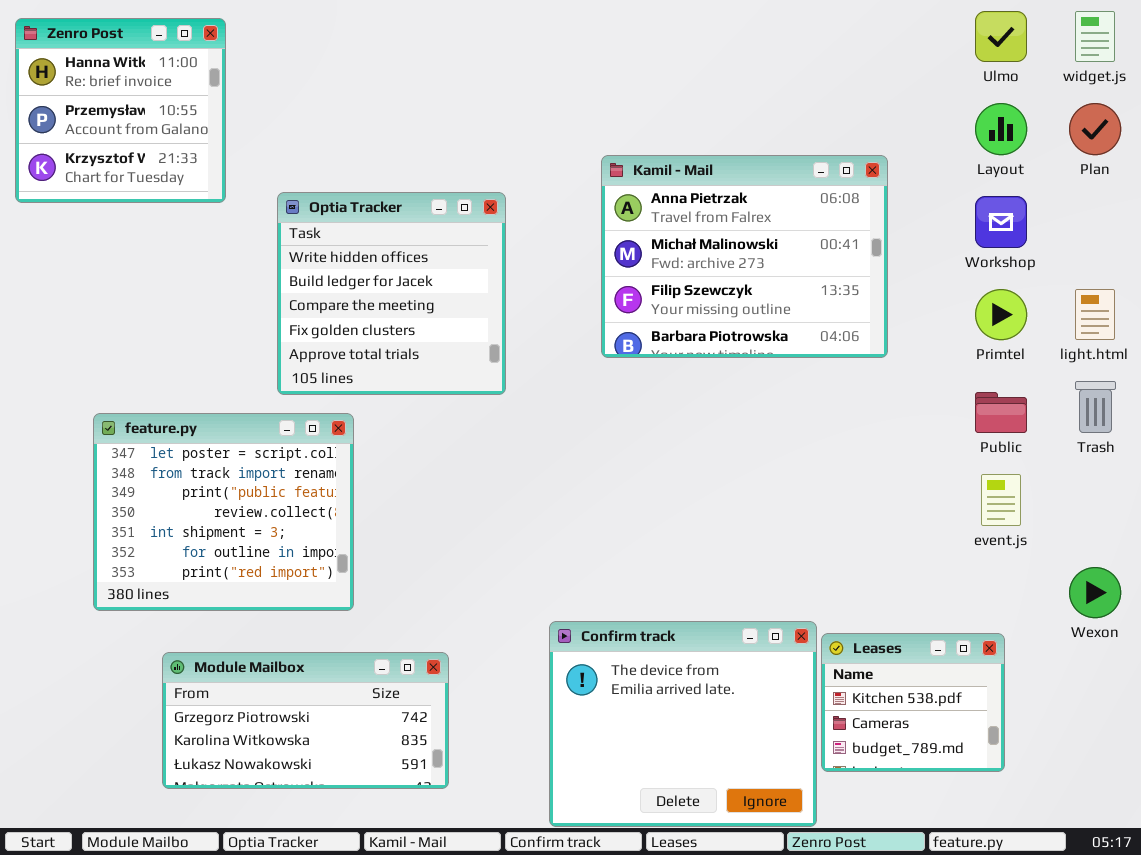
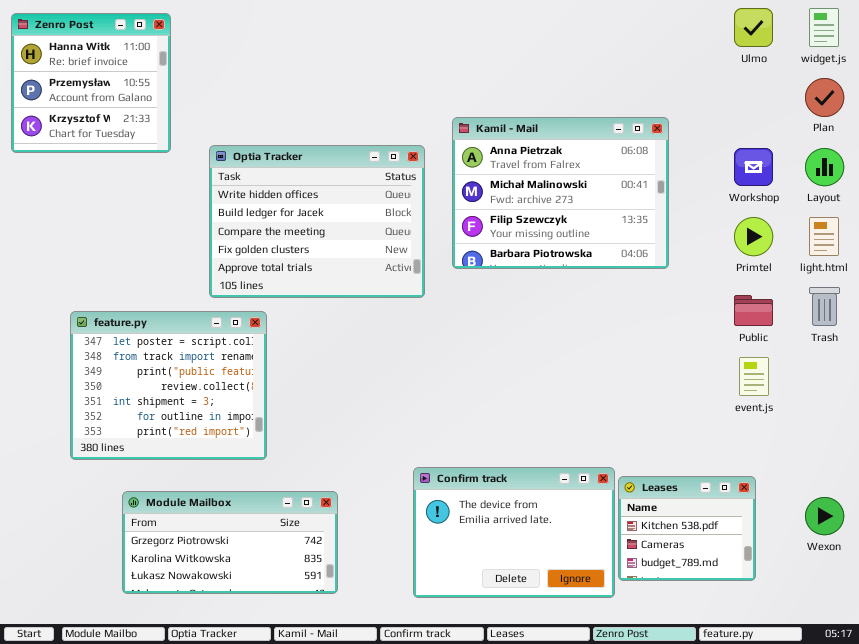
Layout: [975,103,1027,155] -> [805,148,844,186], moved
Optia Tracker: [277,192,506,395] -> [209,145,425,298], resized
Wexon: [1069,567,1121,618] -> [805,497,844,535], moved
Confirm track: [549,621,817,827] -> [413,467,615,598], resized

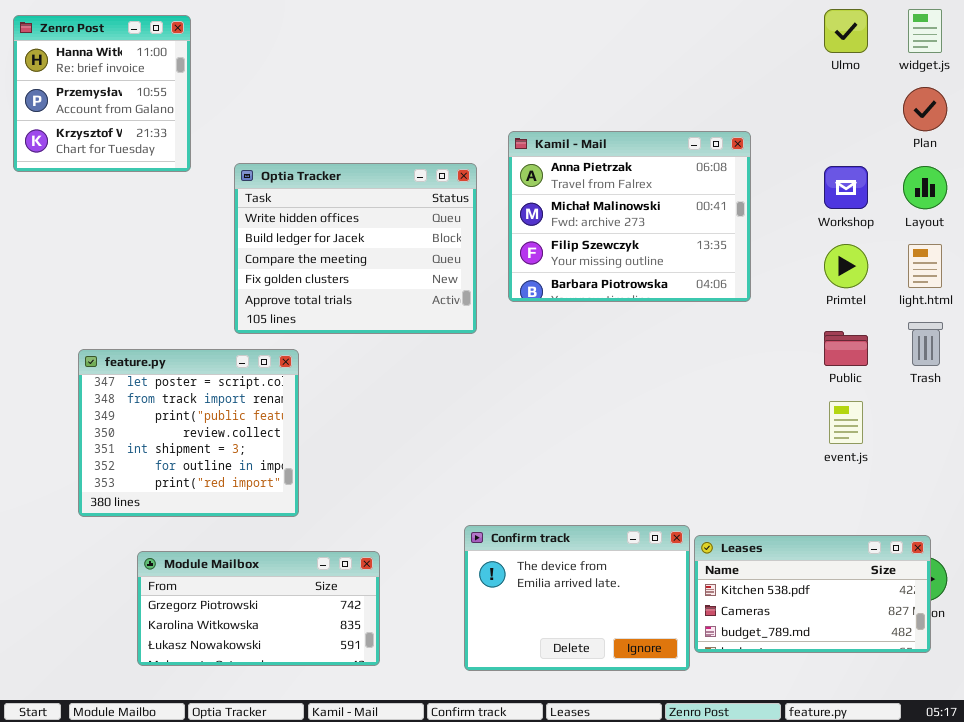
Leases: [618,476,756,581] -> [694,535,931,653], resized

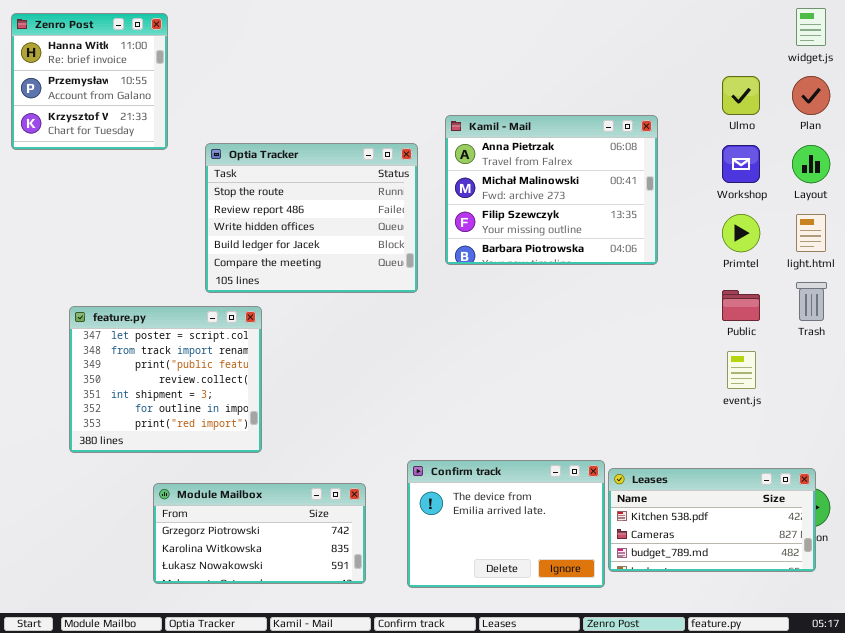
Ulmo: [824,9,868,53] -> [722,76,760,115], moved
Optia Tracker: [234,163,477,334] -> [205,143,418,293], scrolled up 2 rows
Module Mailbox: [137,551,380,666] -> [153,483,366,584], moved

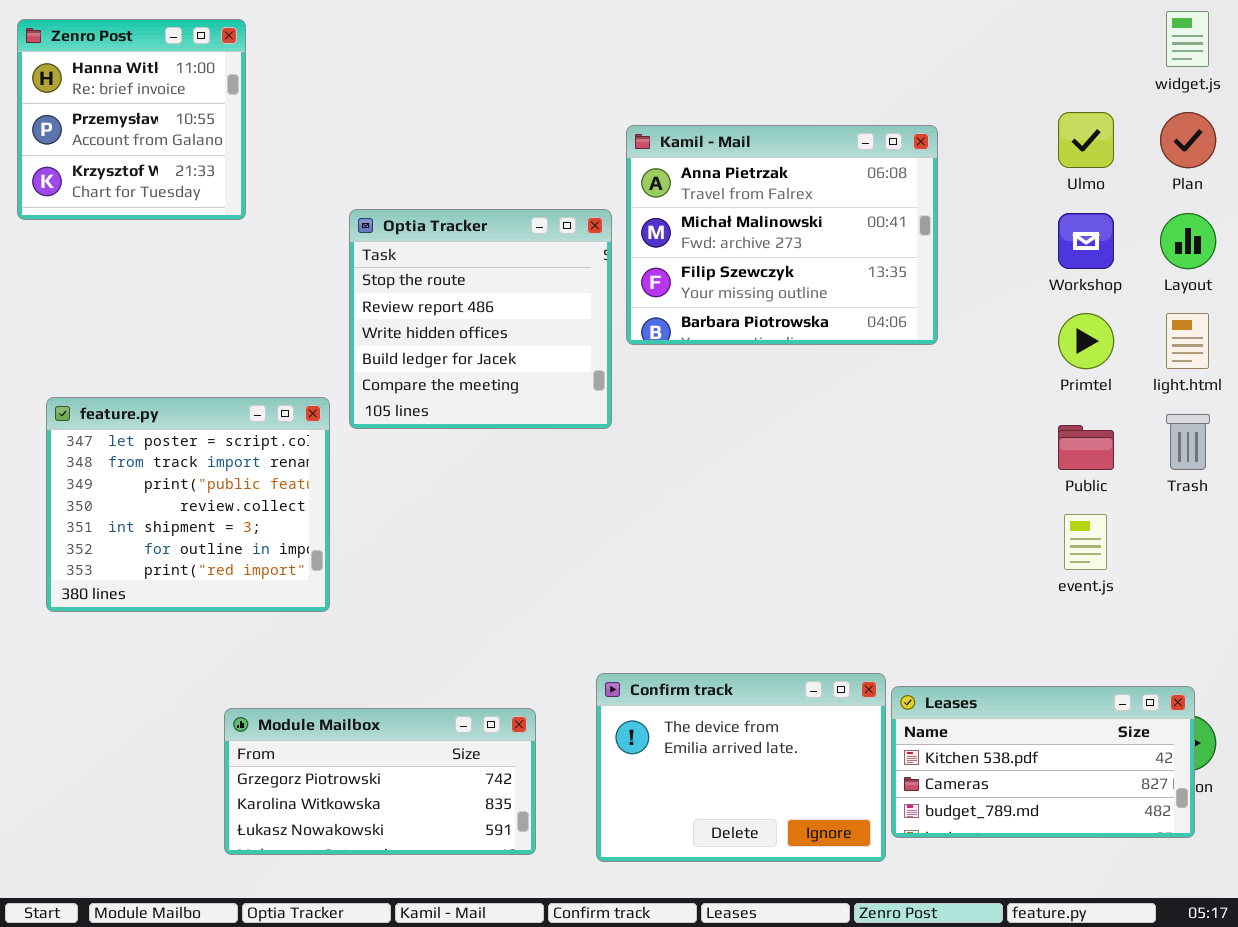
Kamil - Mail: [445,115,658,265] -> [626,125,938,345], moved
Optia Tracker: [205,143,418,293] -> [349,209,612,429], resized
feature.py: [69,306,262,453] -> [46,397,330,612], moved

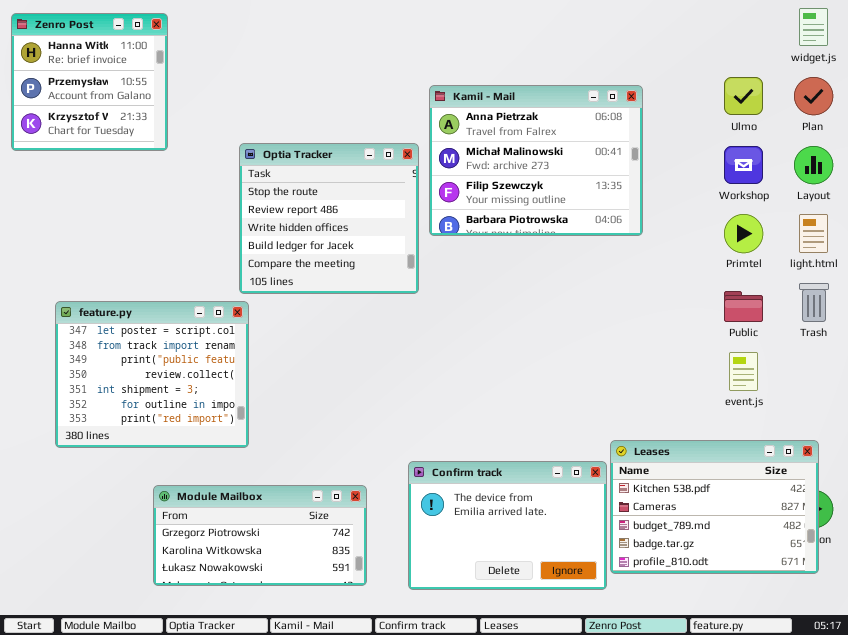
feature.py: [46,397,330,612] -> [55,301,249,448], moved
Leases: [891,686,1195,838] -> [610,440,819,574], resized

